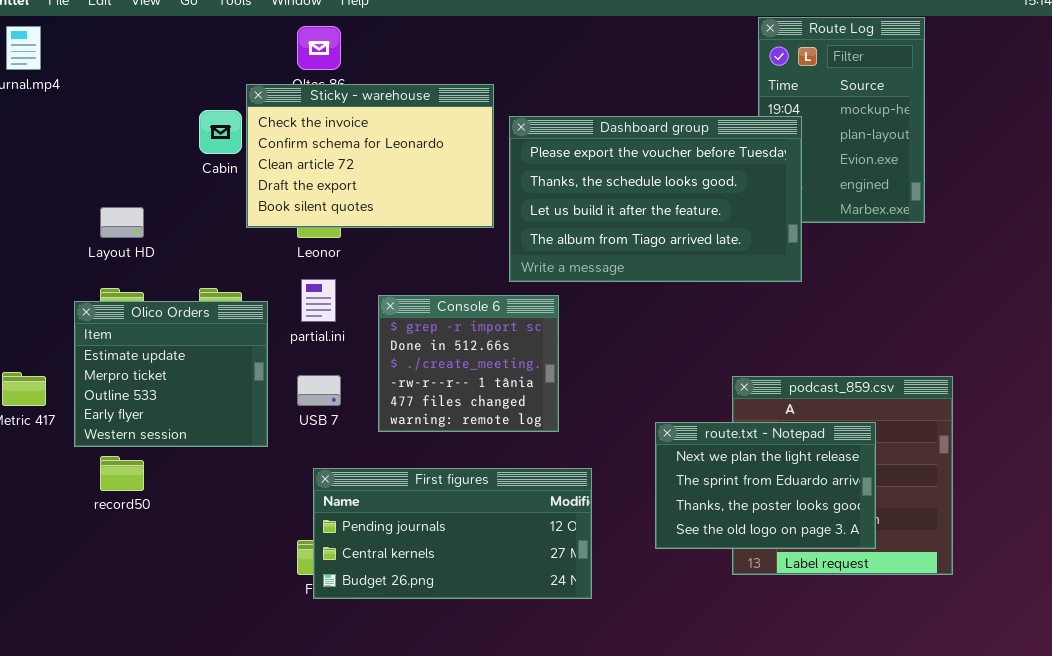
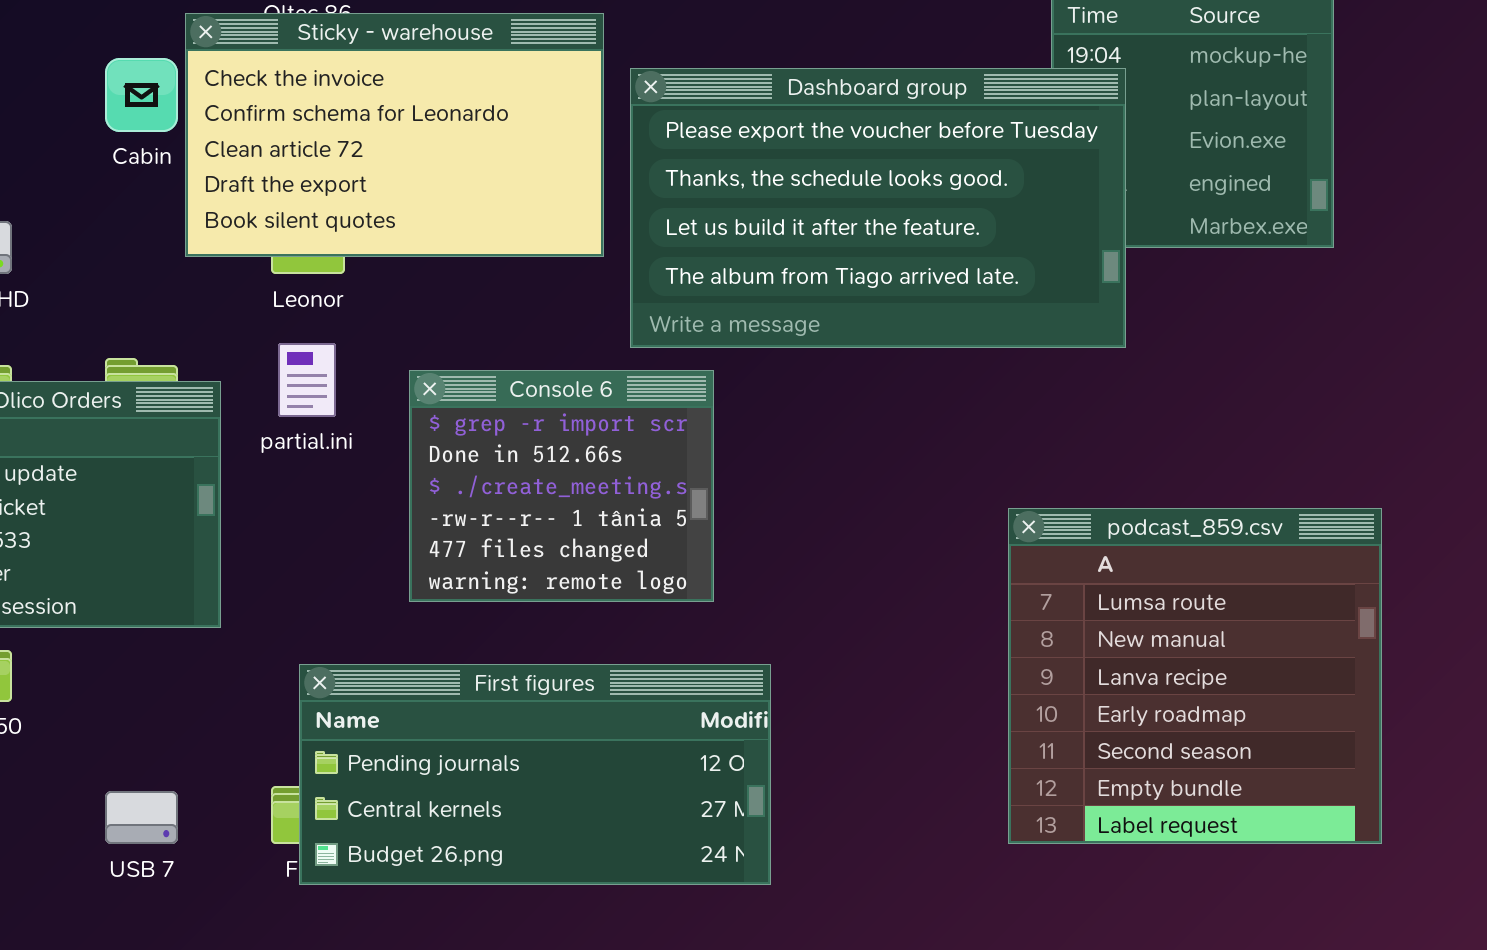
USB 7: [297,375,341,406] -> [105,791,178,844], moved
route.txt - Notepad: [655,422,876,549] -> none, closed

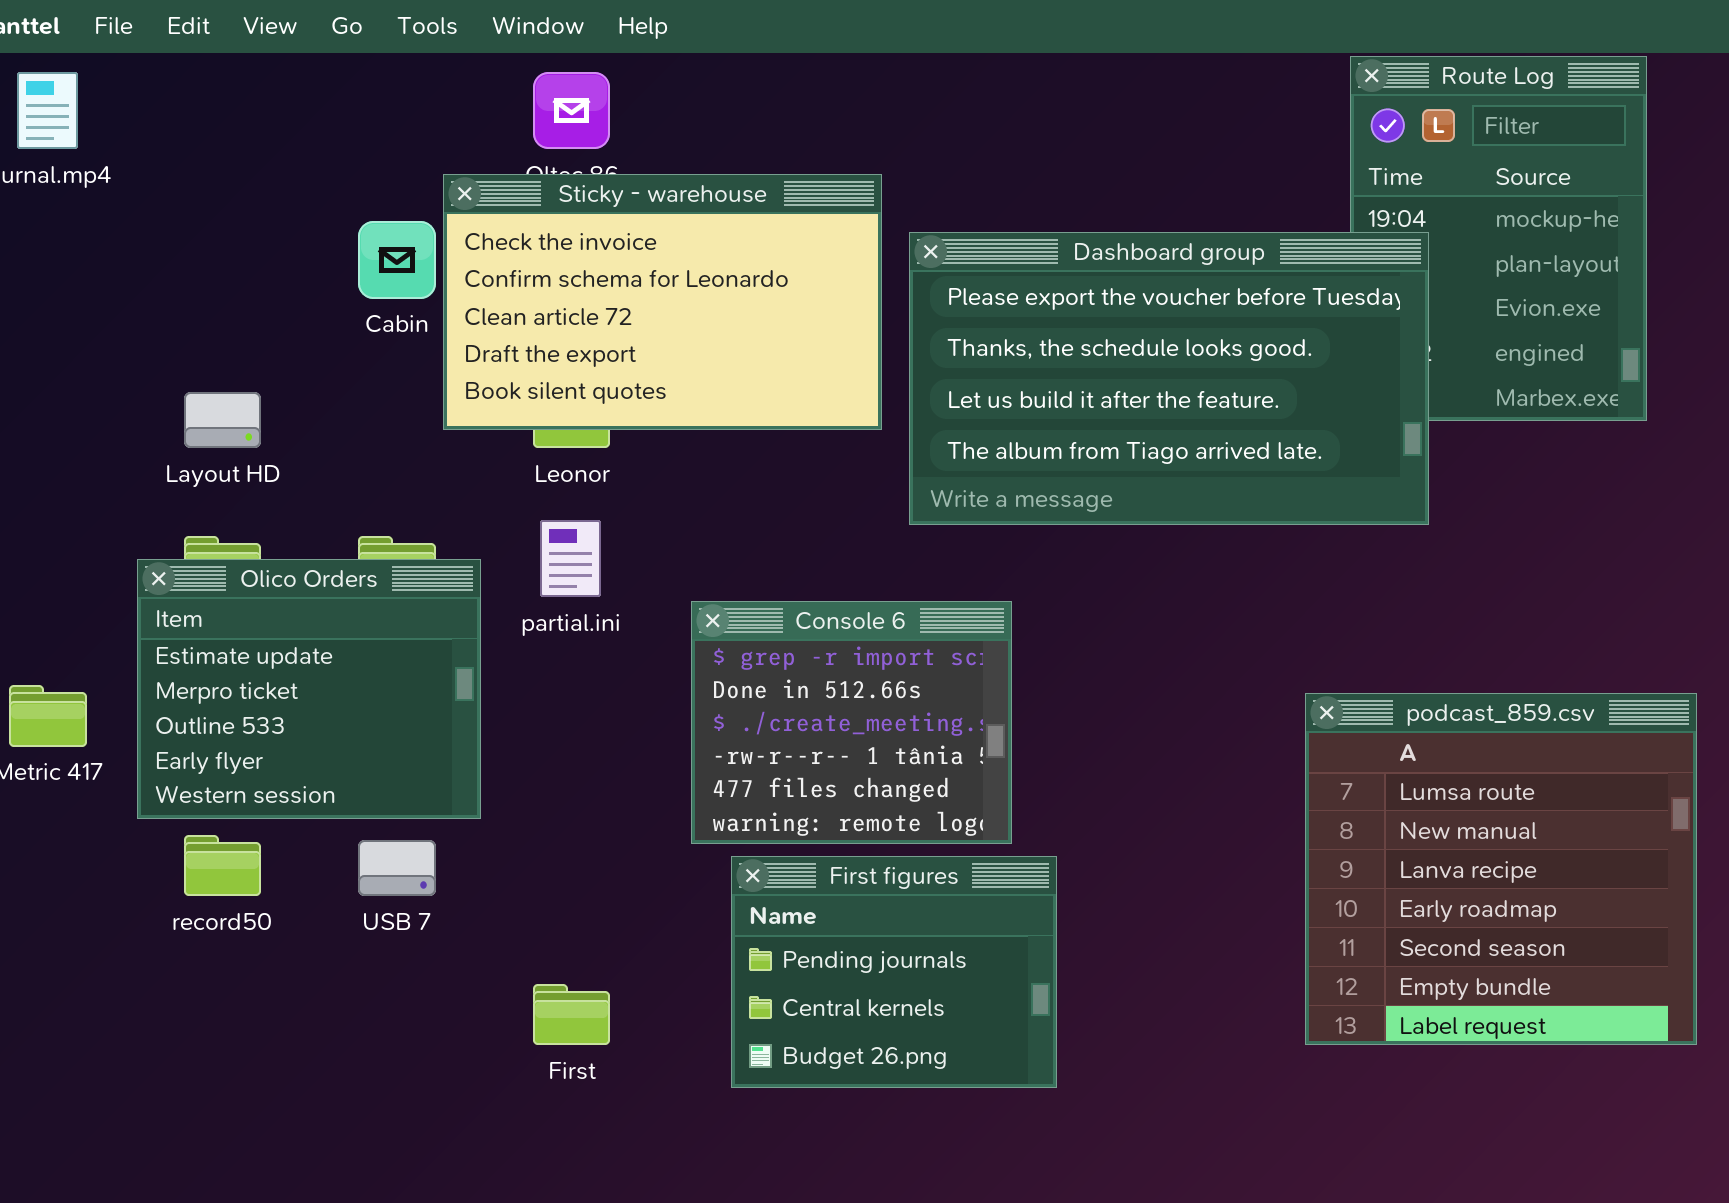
Console 6: [409,370,714,602] -> [691,601,1012,844], moved
First figures: [299,664,771,885] -> [731,856,1057,1088], resized
USB 7: [105,791,178,844] -> [358,840,436,896], moved

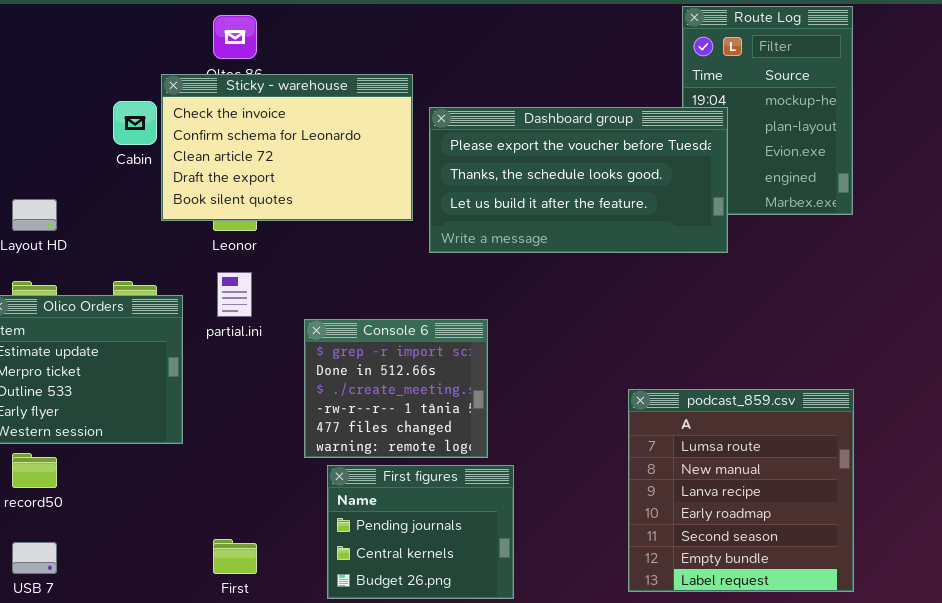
Dashboard group: [909,232,1429,525] -> [429,107,728,253], resized
podcast_859.csv: [1305,693,1697,1045] -> [628,389,854,592], moved
USB 7: [358,840,436,896] -> [12,542,57,574], moved

